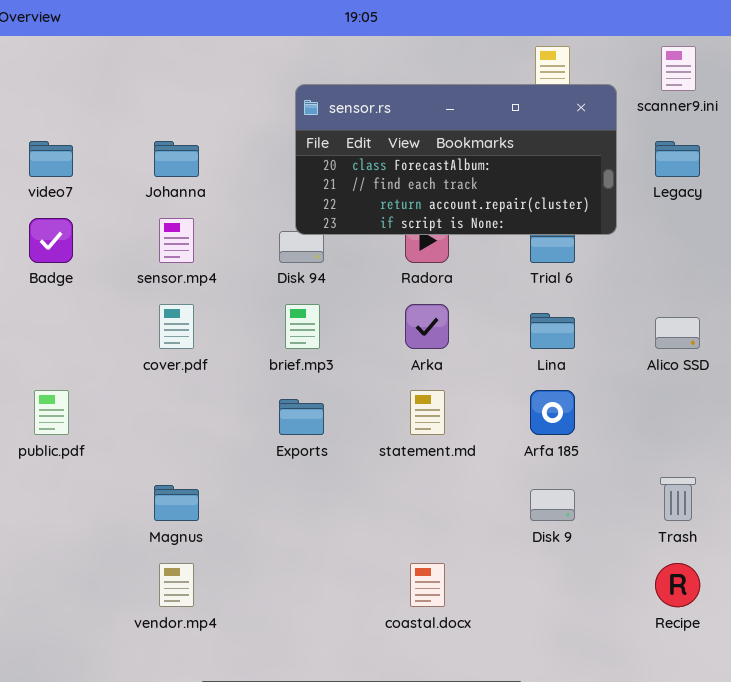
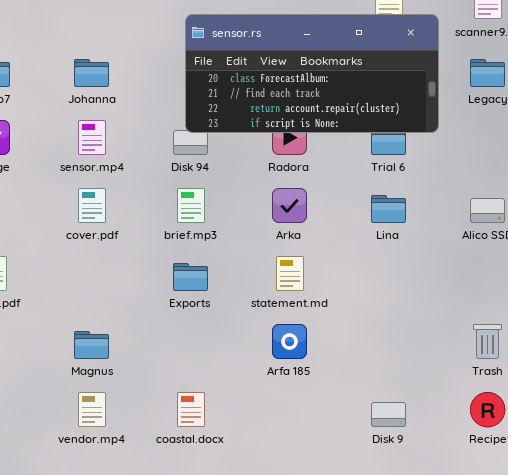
Arfa 185: [530,390,575,435] -> [272,324,307,359], moved
Disk 9: [530,489,575,521] -> [371,402,406,427], moved
coastal.docx: [410,563,445,607] -> [177,392,205,427], moved

